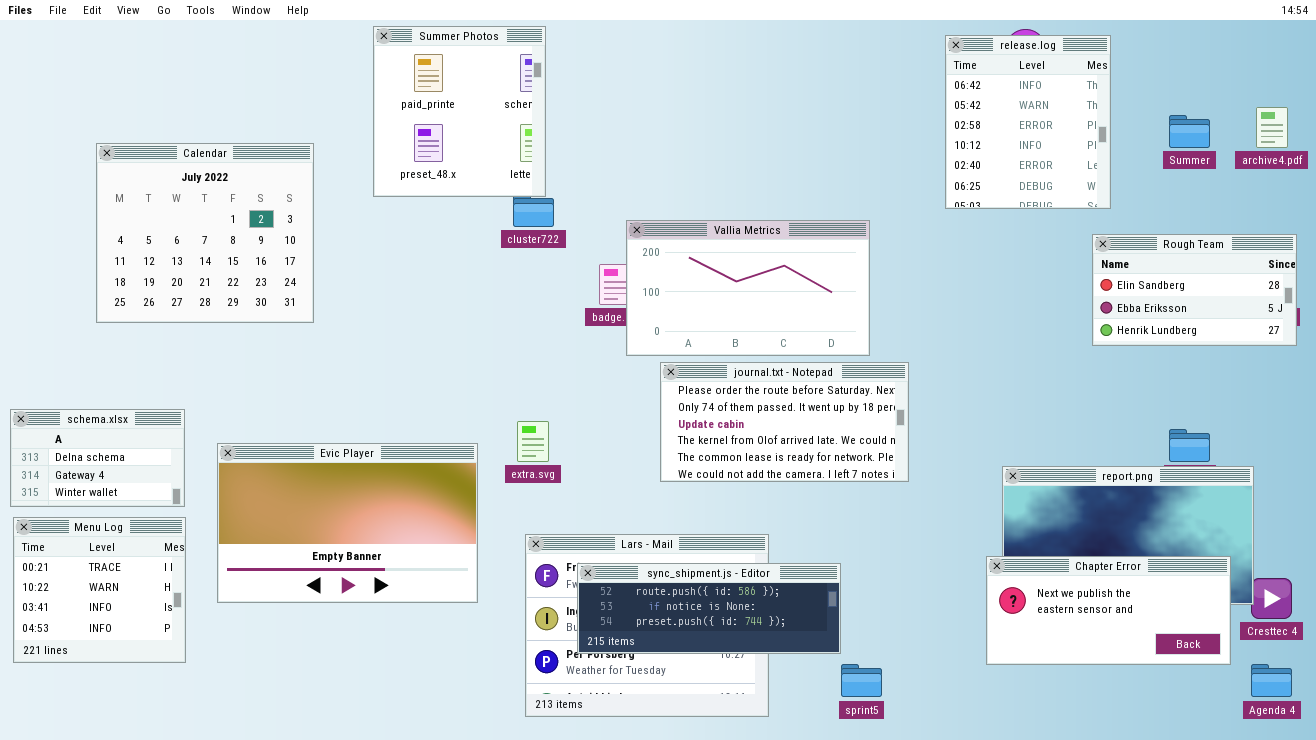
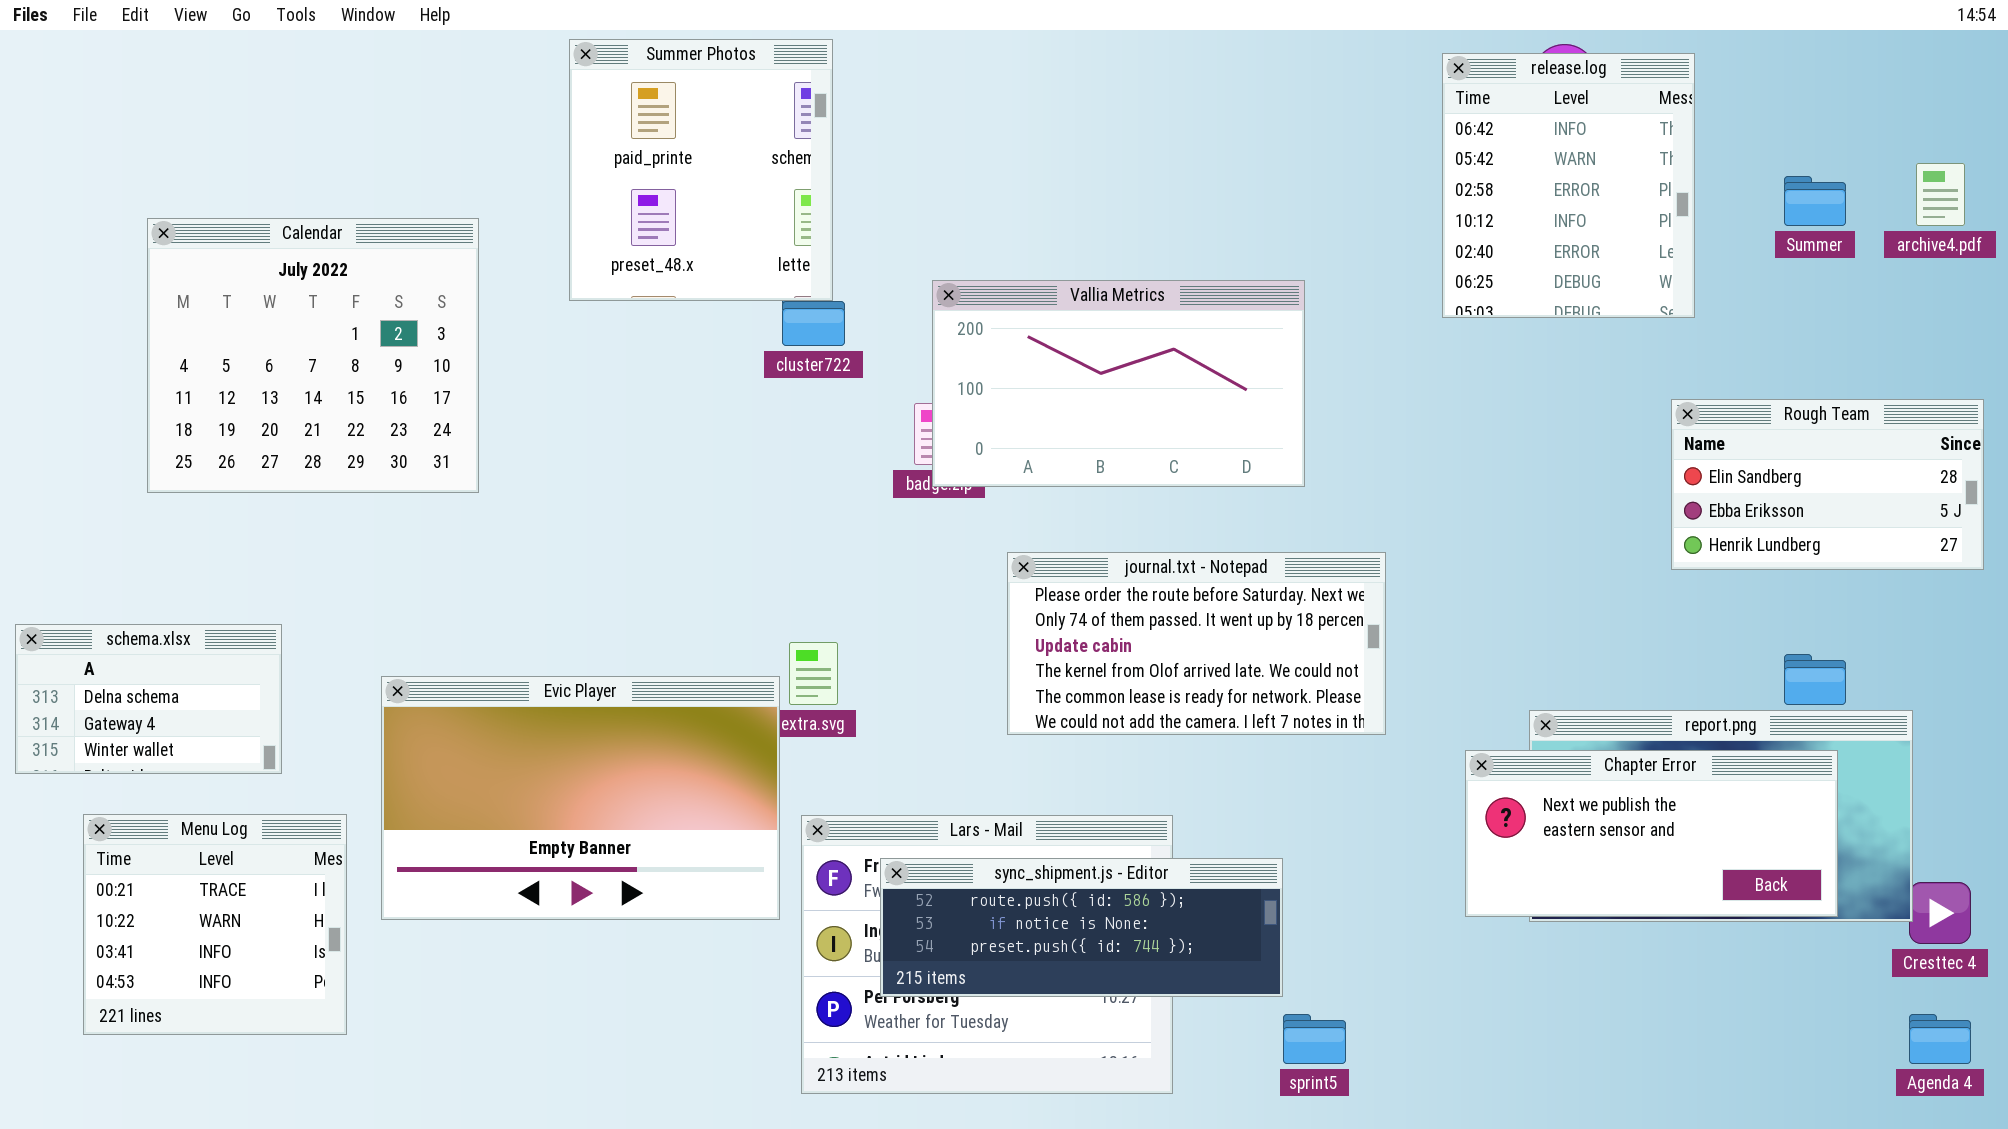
Vallia Metrics: [626,220,870,356] -> [932,280,1305,487], moved
Rough Team: [1092,234,1297,346] -> [1671,399,1984,570], moved
Evic Player: [217,443,478,603] -> [381,676,780,920], moved
Menu Log: [13,517,186,663] -> [83,814,347,1035], moved
Chapter Error: [986,556,1231,665] -> [1465,750,1838,917], moved

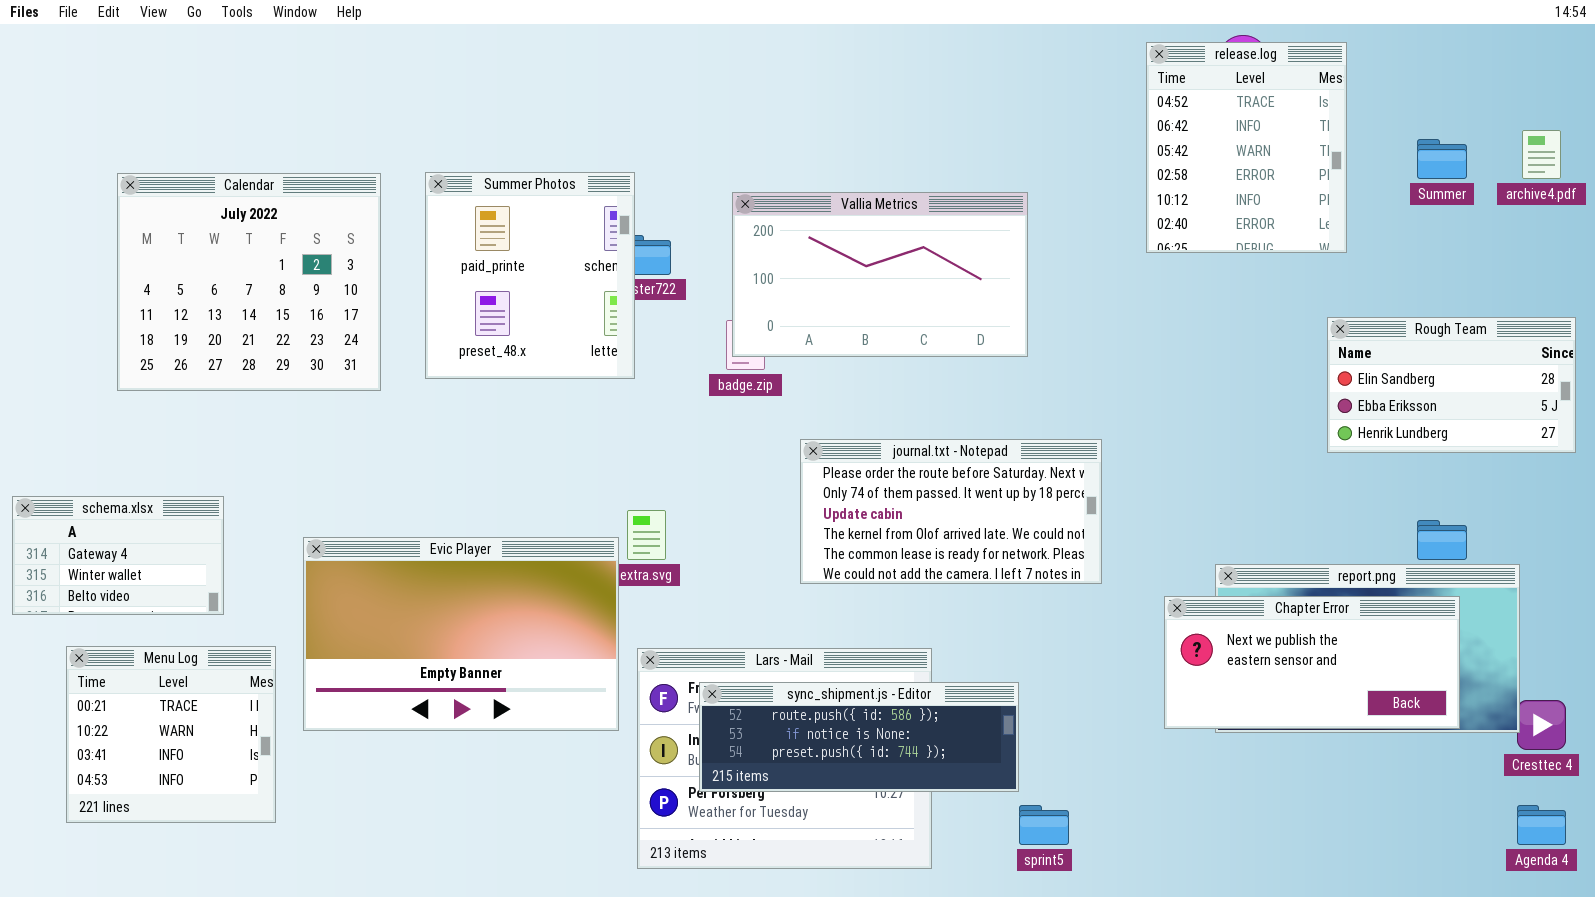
Summer Photos: [569,39,833,301] -> [425,172,635,379], moved
release.log: [1442,53,1695,318] -> [1146,42,1347,253], scrolled up 1 row
Vallia Metrics: [932,280,1305,487] -> [732,192,1028,357], moved
schema.xlsx: [15,624,282,774] -> [12,496,224,615], scrolled down 1 row

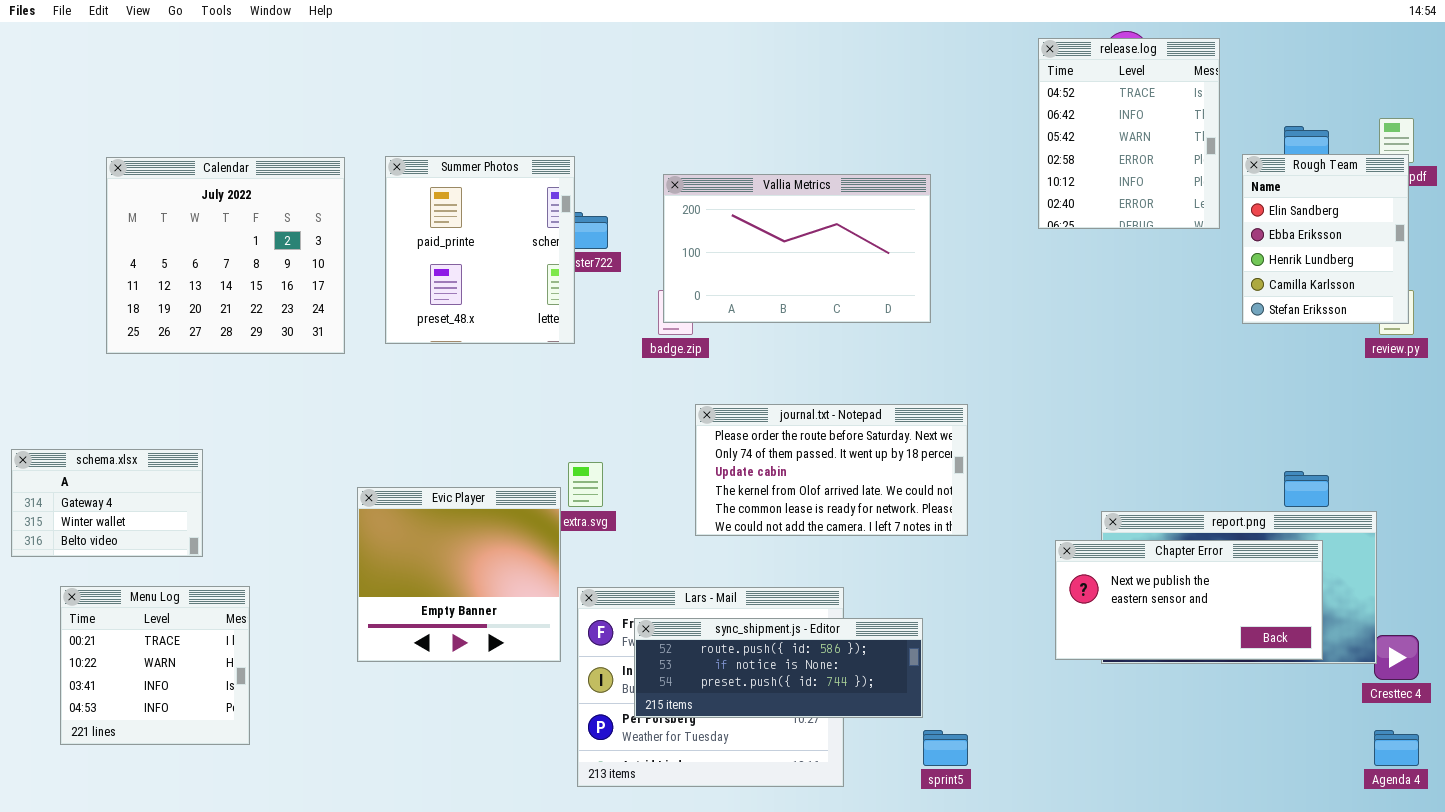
Rough Team: [1327,317,1576,453] -> [1242,154,1409,324], moved, resized
journal.txt - Notepad: [800,439,1102,584] -> [695,404,968,536], moved
Evic Player: [303,537,619,731] -> [357,487,561,662], resized

